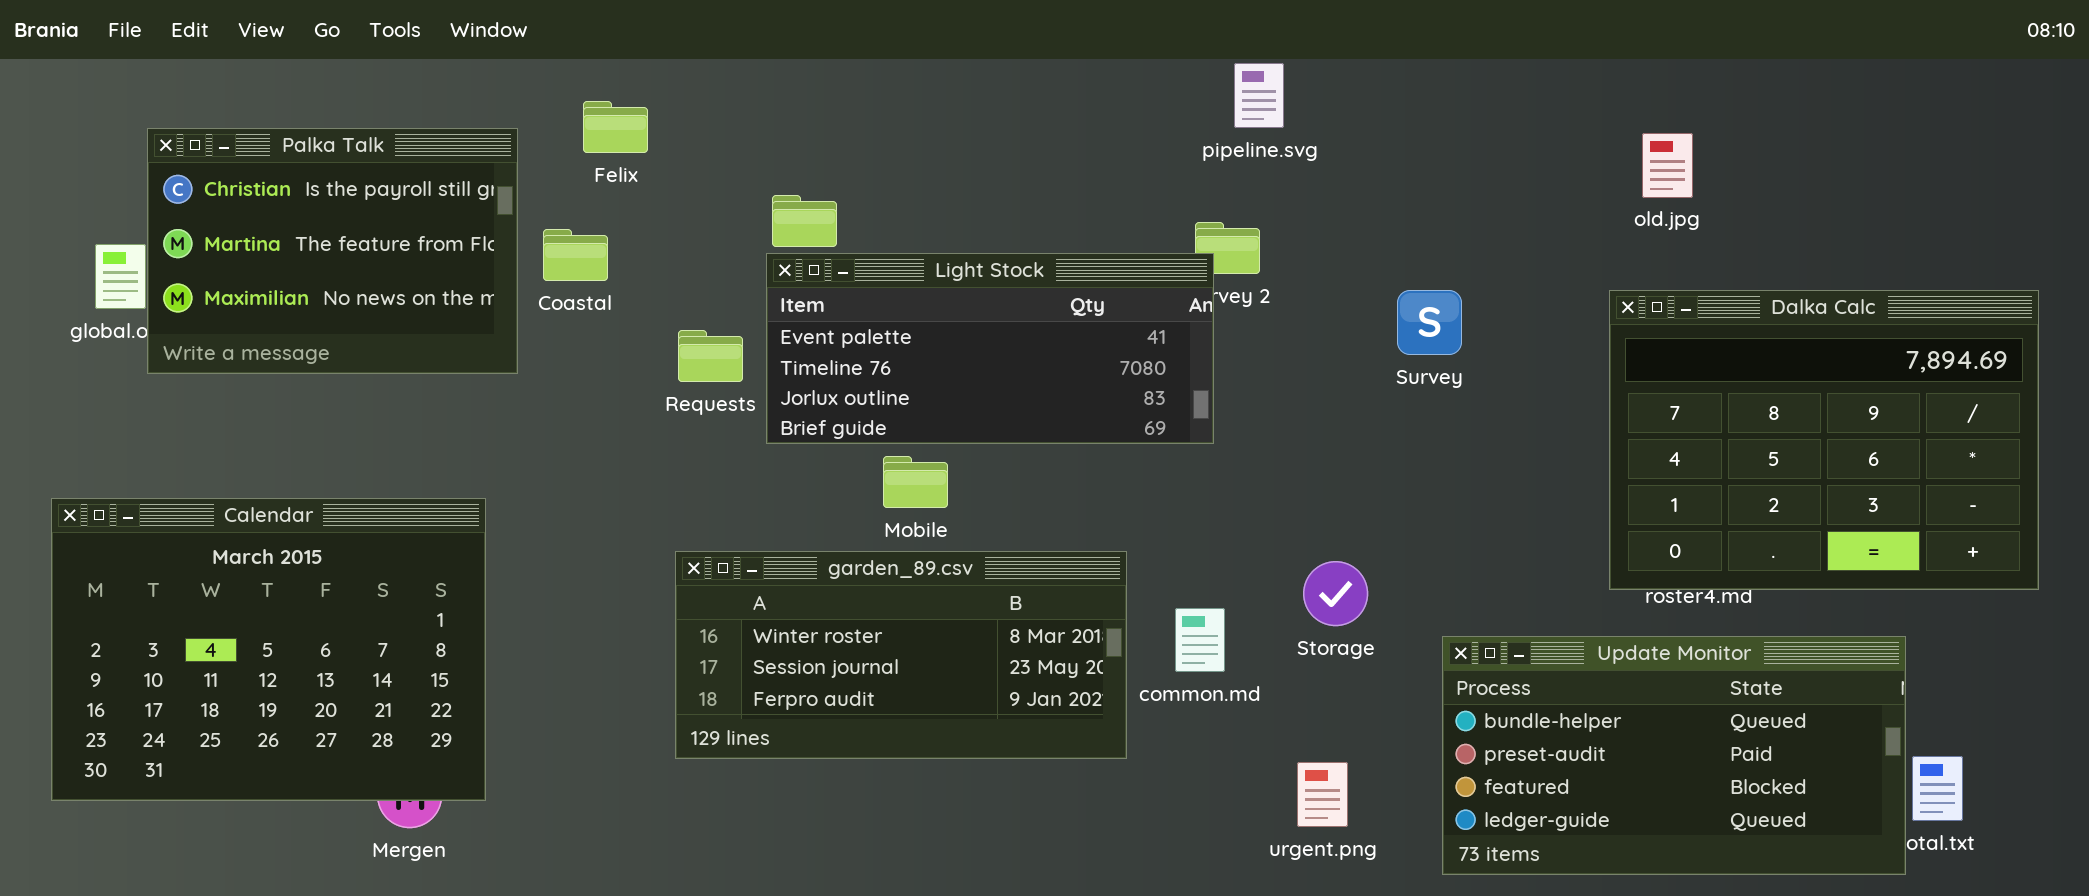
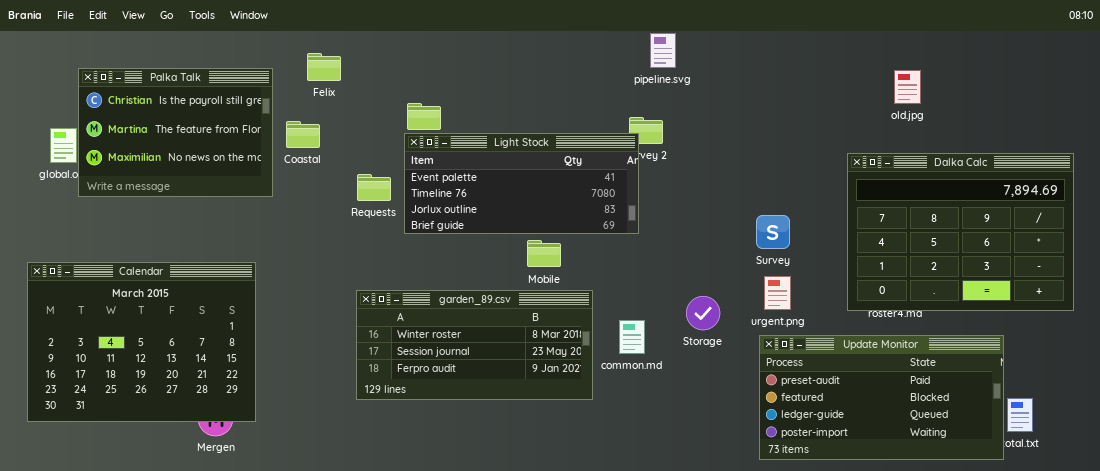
old.jpg: [1642,133,1693,198] -> [894,70,921,104], moved
Survey: [1397,290,1462,355] -> [756,215,790,249], moved
Mobile: [883,456,948,508] -> [527,240,561,267], moved
Update Monitor: [1442,636,1906,875] -> [759,335,1004,460], scrolled down 1 row
urgent.png: [1297,762,1348,827] -> [764,276,791,310], moved

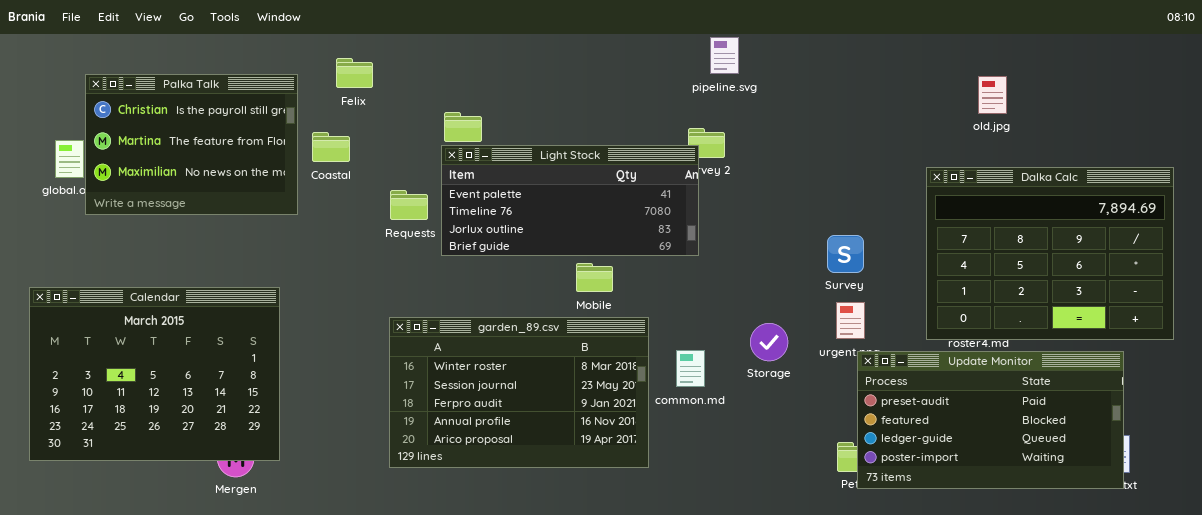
garden_89.csv: [356,290,593,400] -> [389,317,649,468], resized
Update Monitor: [759,335,1004,460] -> [857,351,1124,489], moved

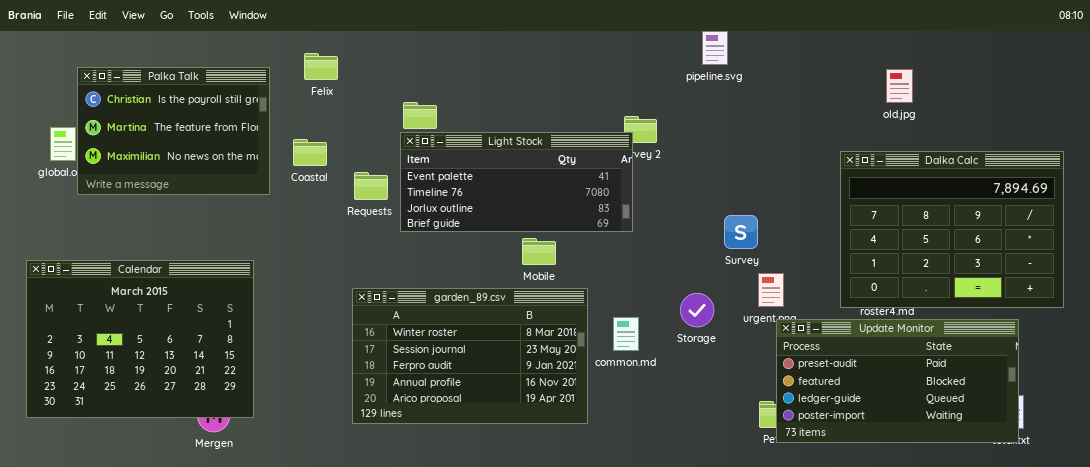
pipeline.svg: [710,37,739,74] -> [702,31,728,65], moved
Coastal: [312,132,350,162] -> [293,139,327,166], moved
Survey: [827,235,864,273] -> [724,215,758,249], moved

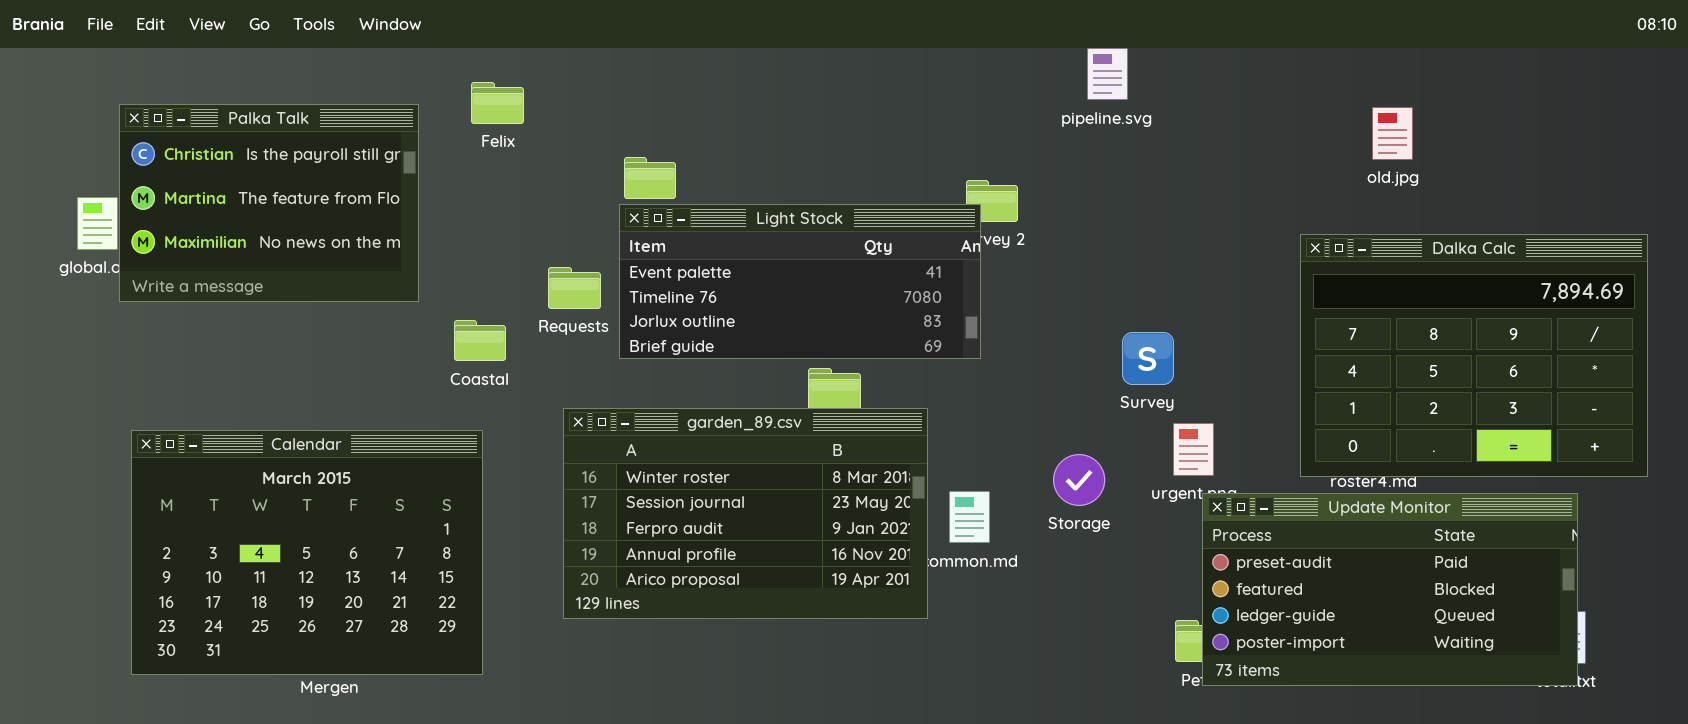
Coastal: [293,139,327,166] -> [454,320,506,361], moved
Calendar: [26,260,254,418] -> [131,430,483,675], moved
garden_89.csv: [352,288,588,424] -> [563,408,928,619], moved

